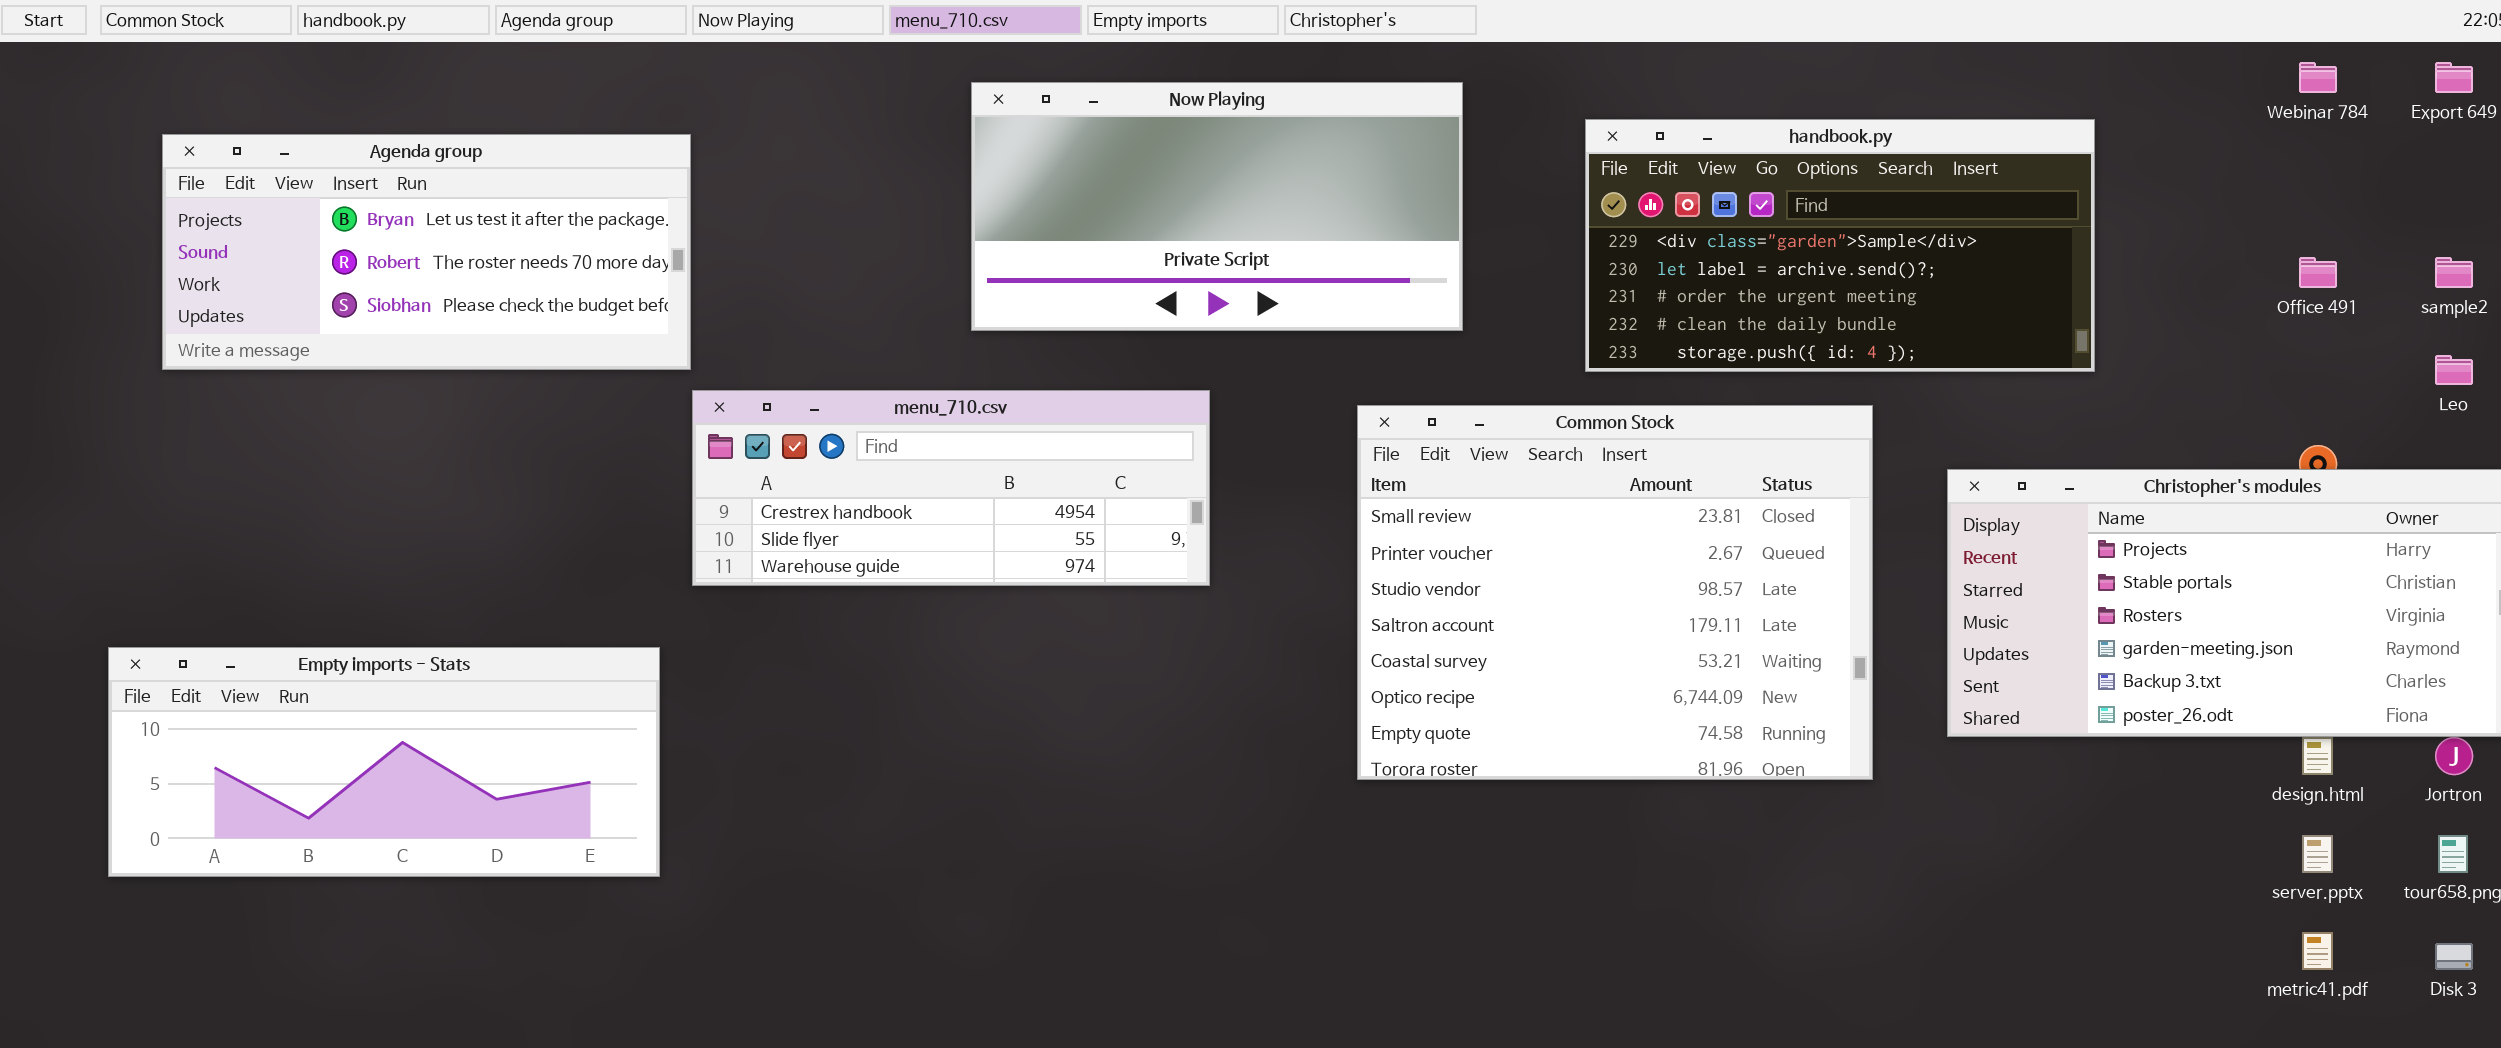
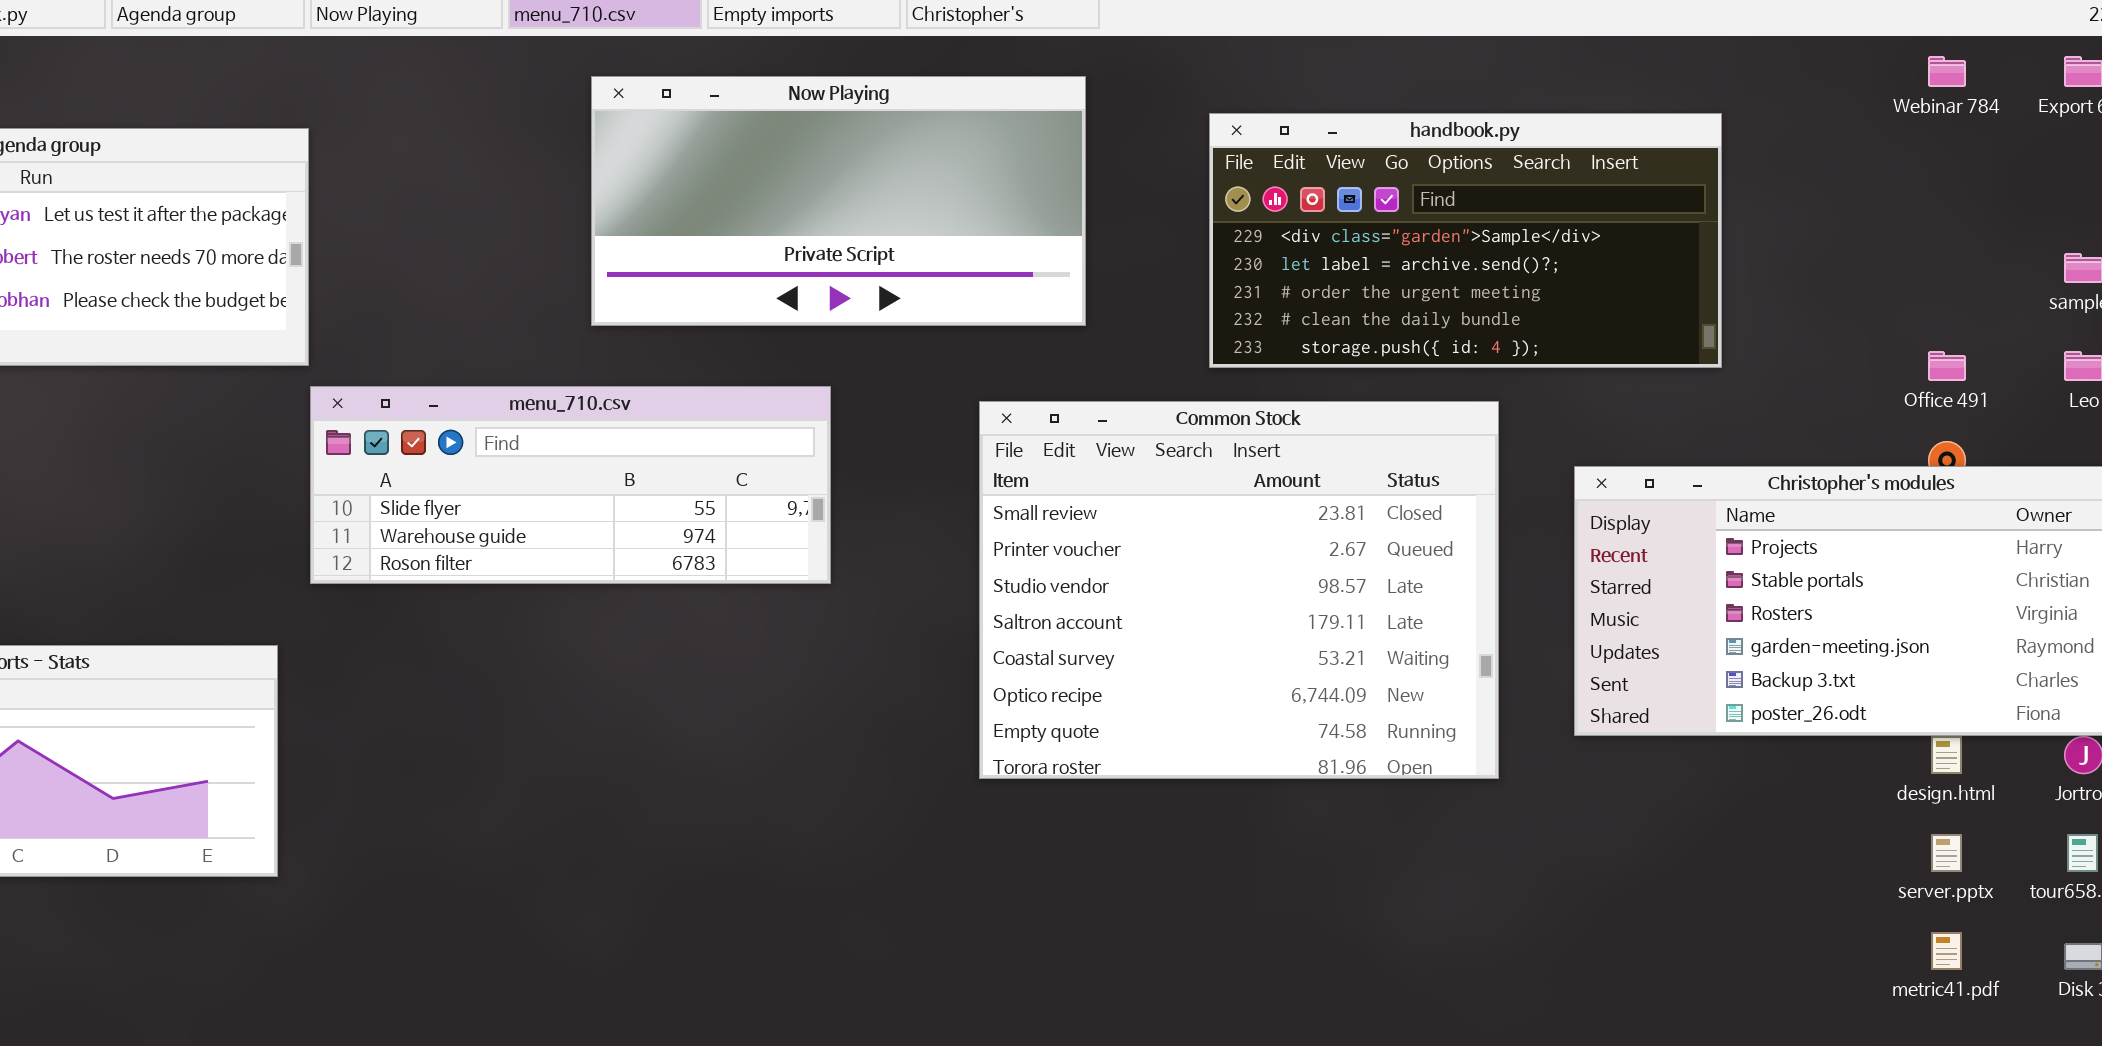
Office 491: [2299,257,2337,288] -> [1928,351,1966,381], moved
menu_710.csv: [692,390,1210,586] -> [310,386,831,584], scrolled down 1 row

